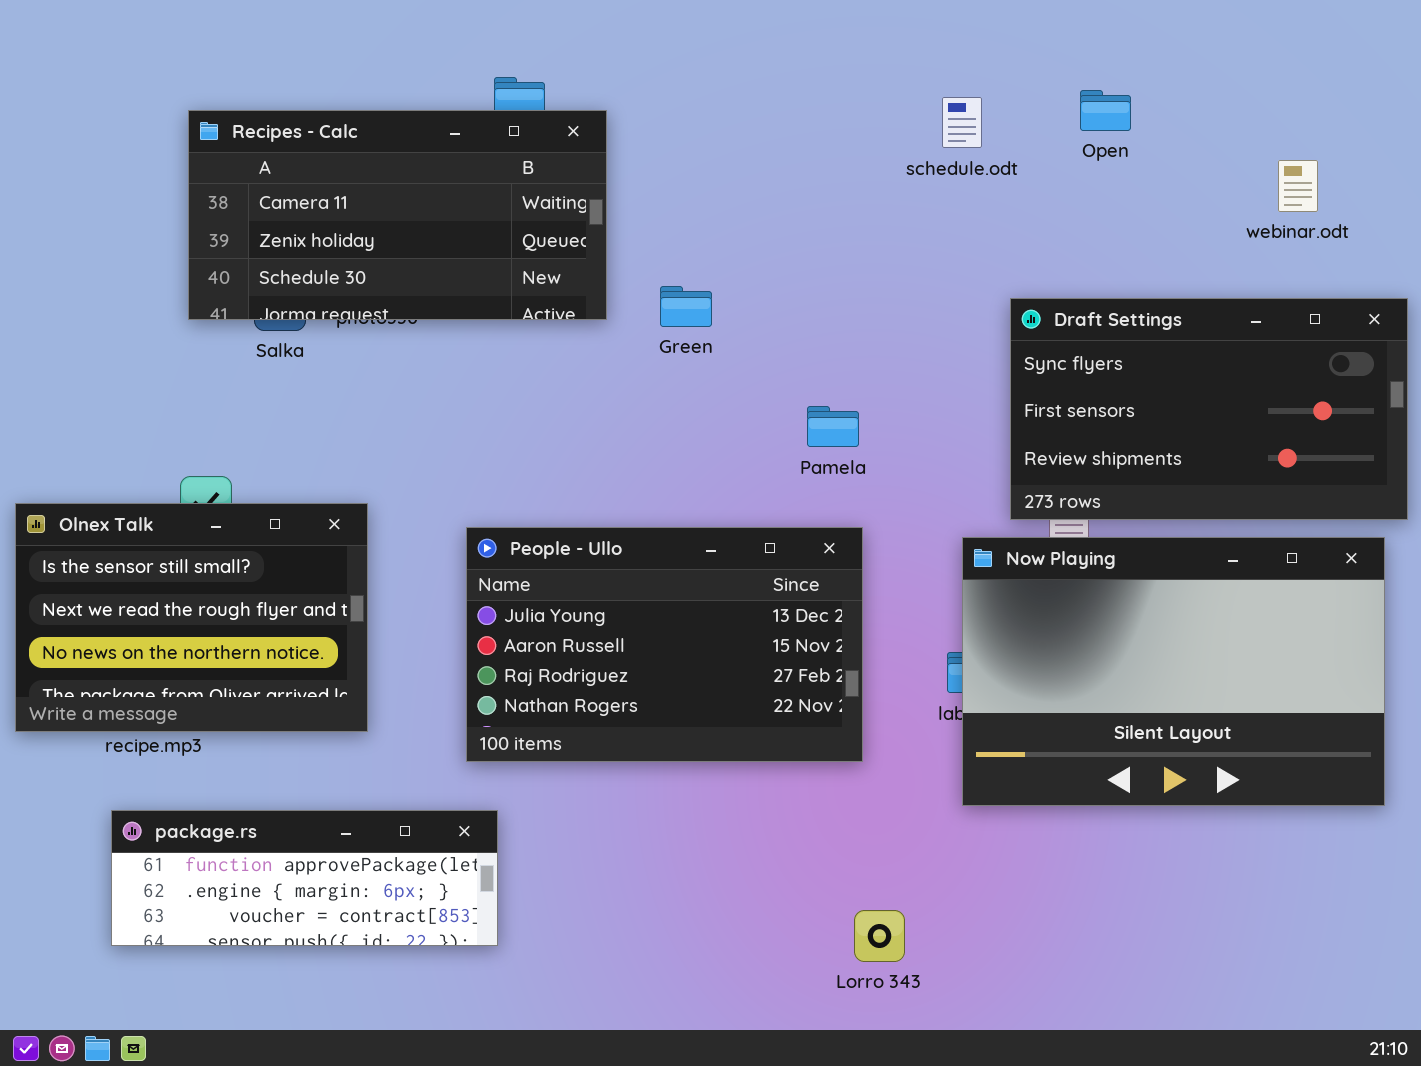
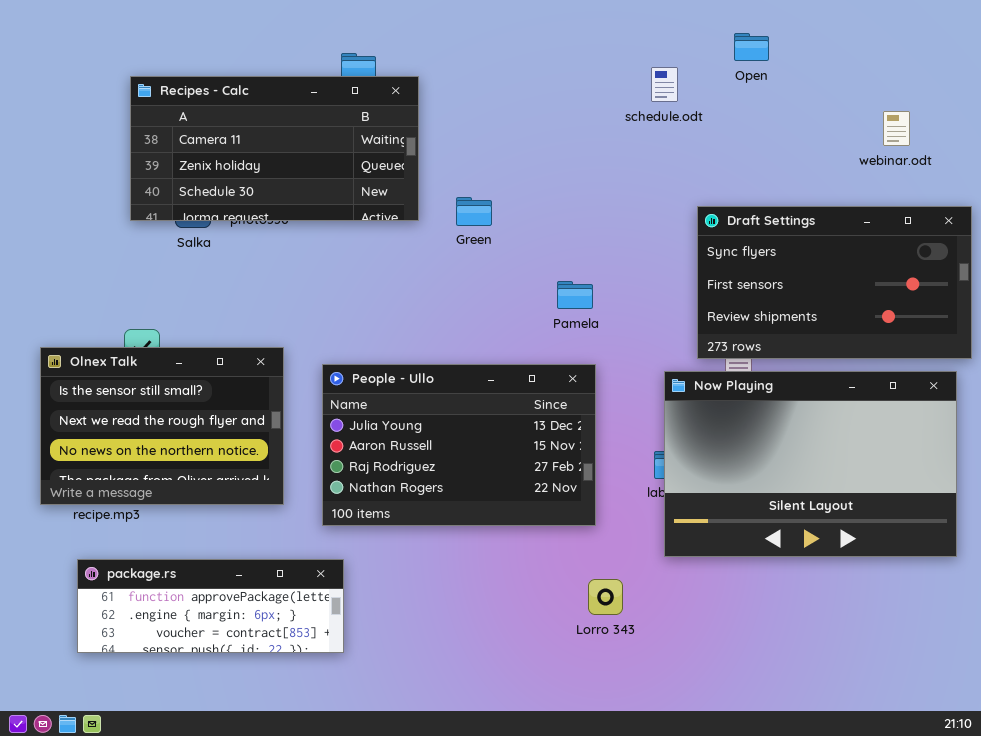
Open: [1080,90,1131,131] -> [734,33,769,61], moved
Olnex Talk: [15,503,368,732] -> [40,347,284,505], moved
Lorro 343: [854,910,905,962] -> [588,579,623,615], moved

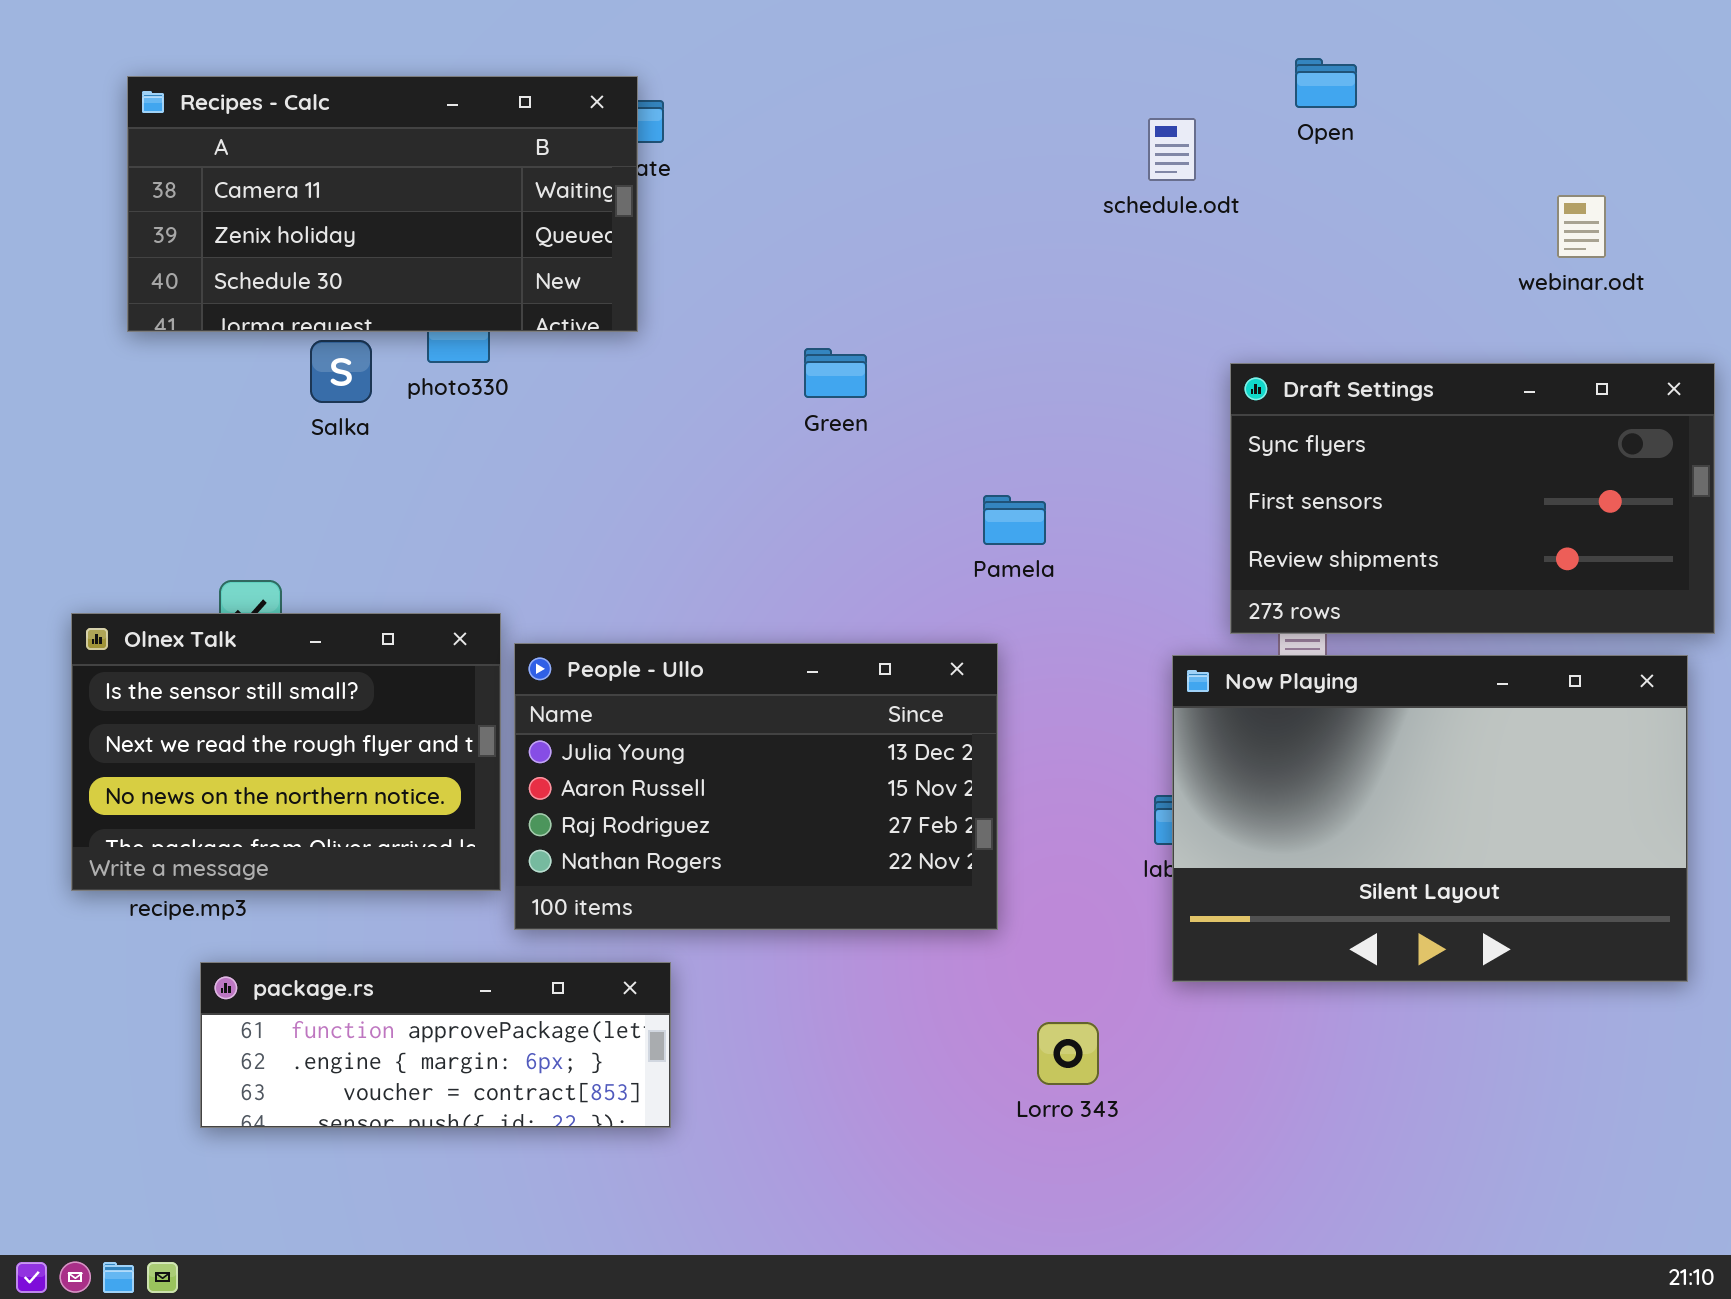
Recipes - Calc: [130,76,419,221] -> [127,76,638,332], moved
People - Ullo: [322,364,596,526] -> [514,643,998,930], moved
package.rs: [77,559,344,653] -> [200,962,671,1128], moved

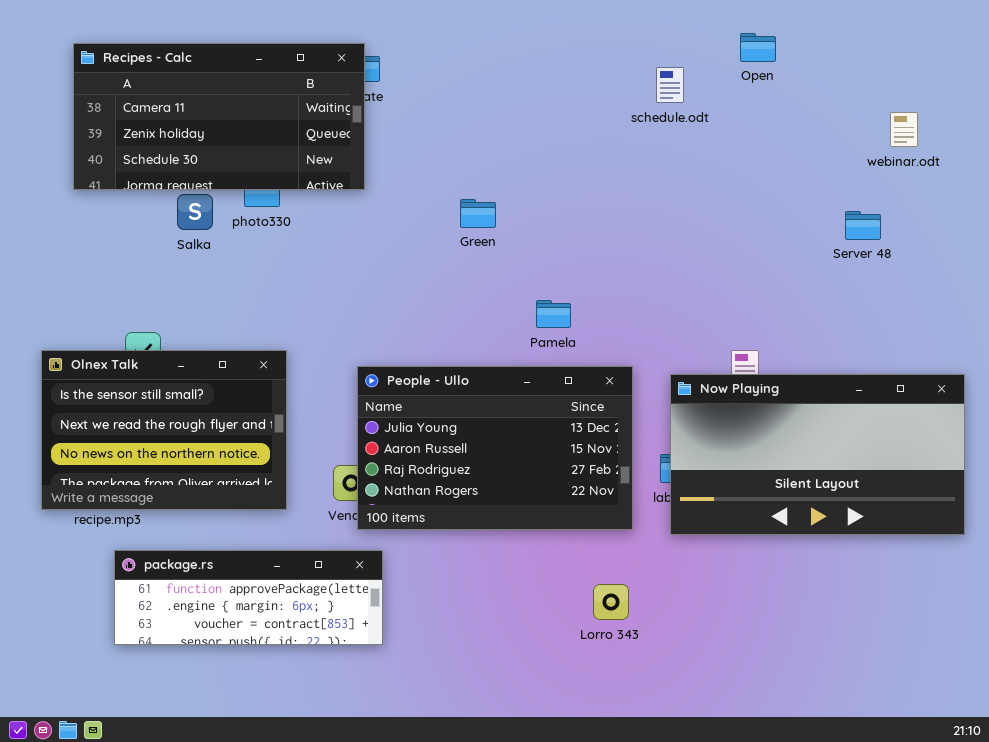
Draft Settings: [1230,363,1715,634] -> none, closed
Pamela: [983,495,1046,545] -> [536,300,571,328], moved
People - Ullo: [514,643,998,930] -> [357,366,633,530], moved
Now Playing: [1172,655,1688,982] -> [670,374,965,535], resized

